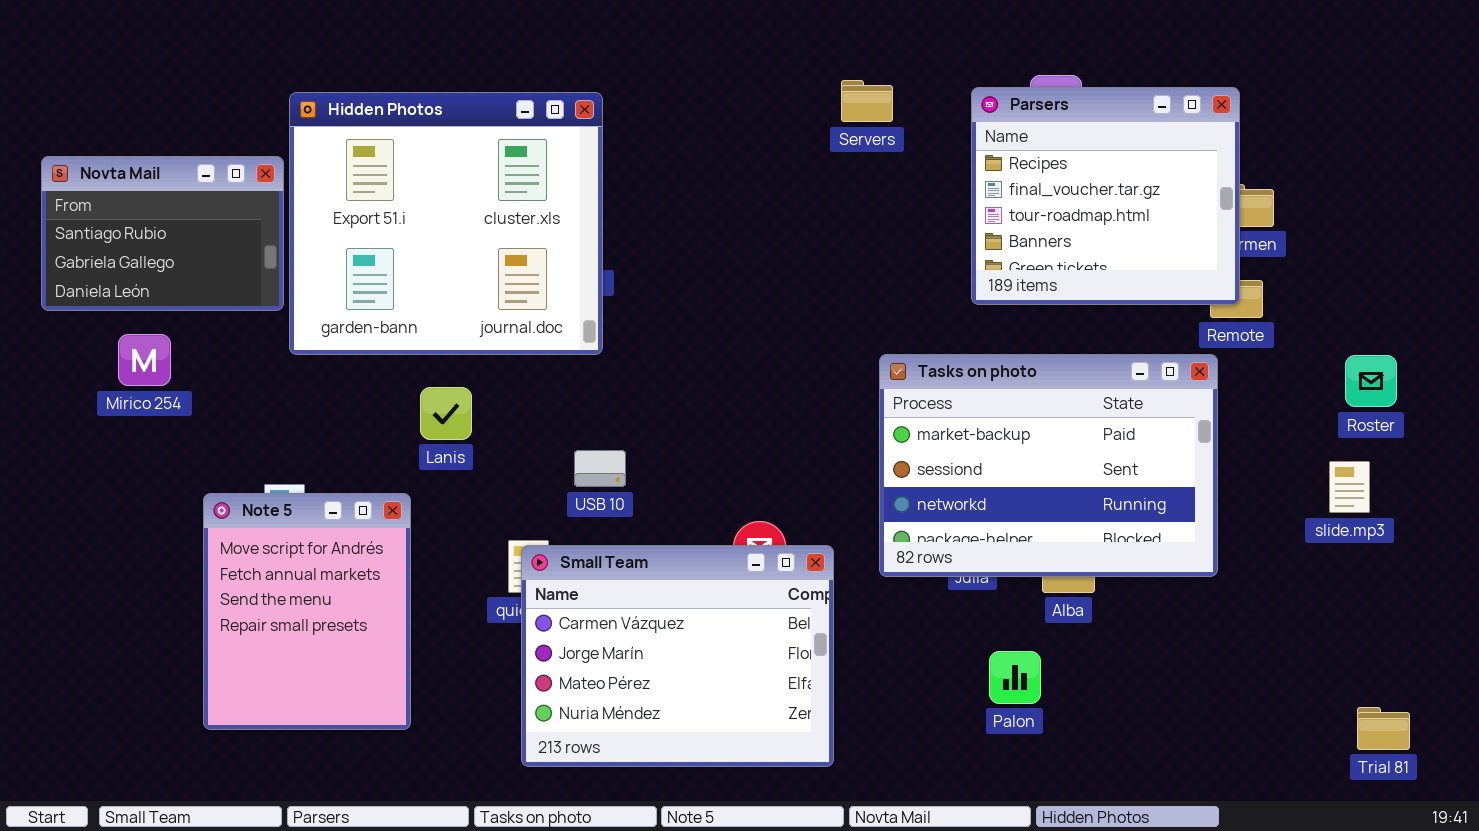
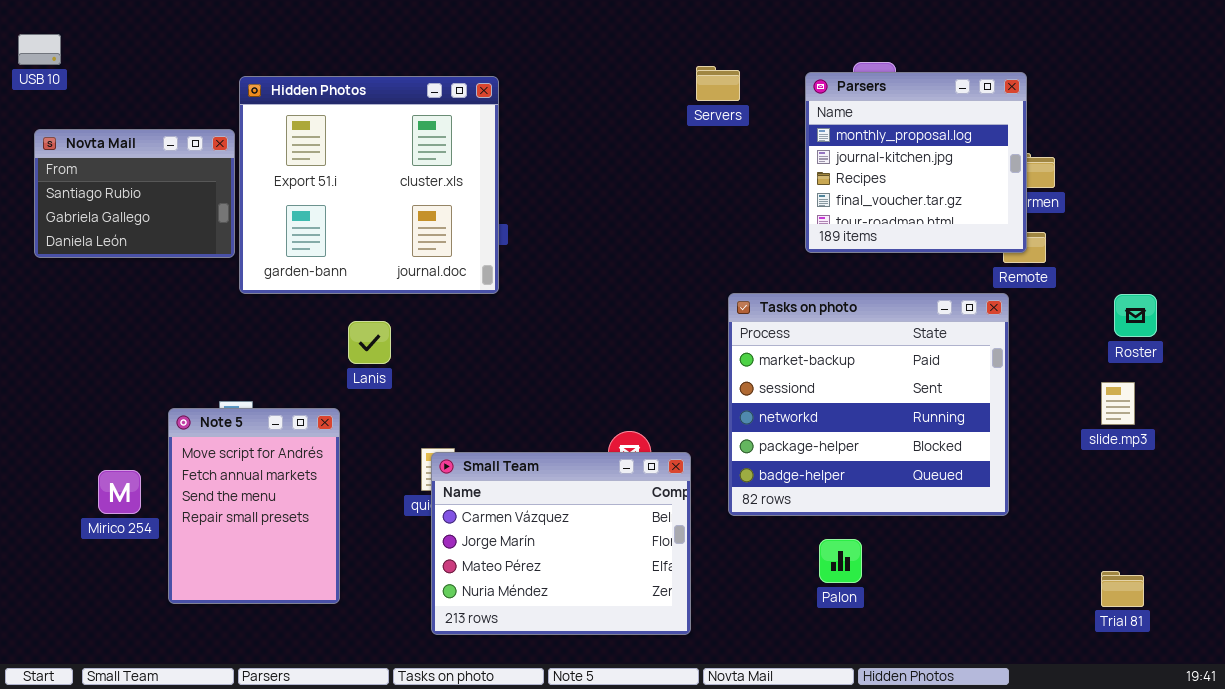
Parsers: [971,87,1240,305] -> [805,72,1027,253], scrolled up 2 rows
Mirico 254: [118,334,171,386] -> [98,470,141,514], moved
Tasks on photo: [879,354,1218,577] -> [728,293,1009,516], resized
USB 10: [574,450,626,487] -> [18,34,61,65], moved
Trial 81: [1357,707,1410,750] -> [1101,571,1144,607], moved

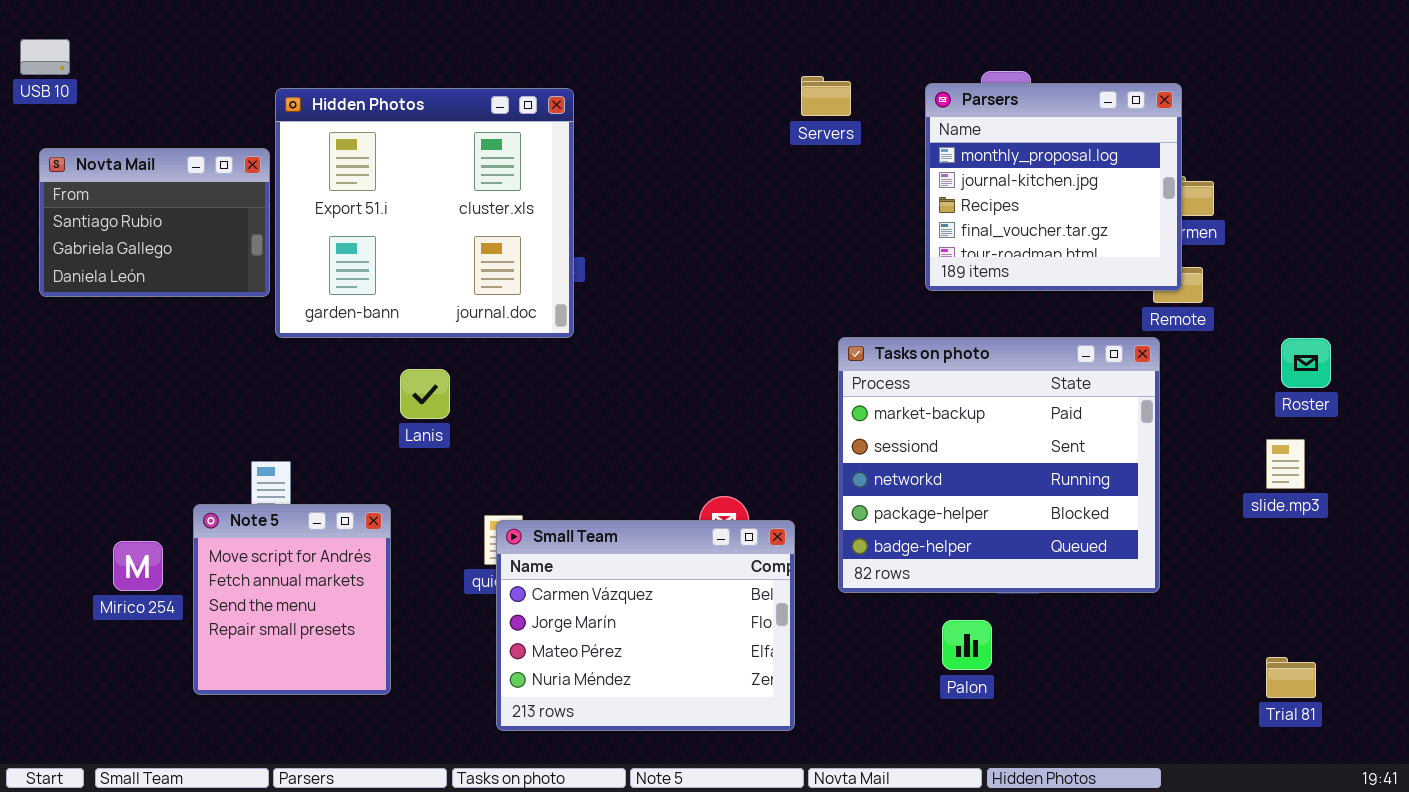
Note 5: [168,408,340,604] -> [193,504,391,695], resized

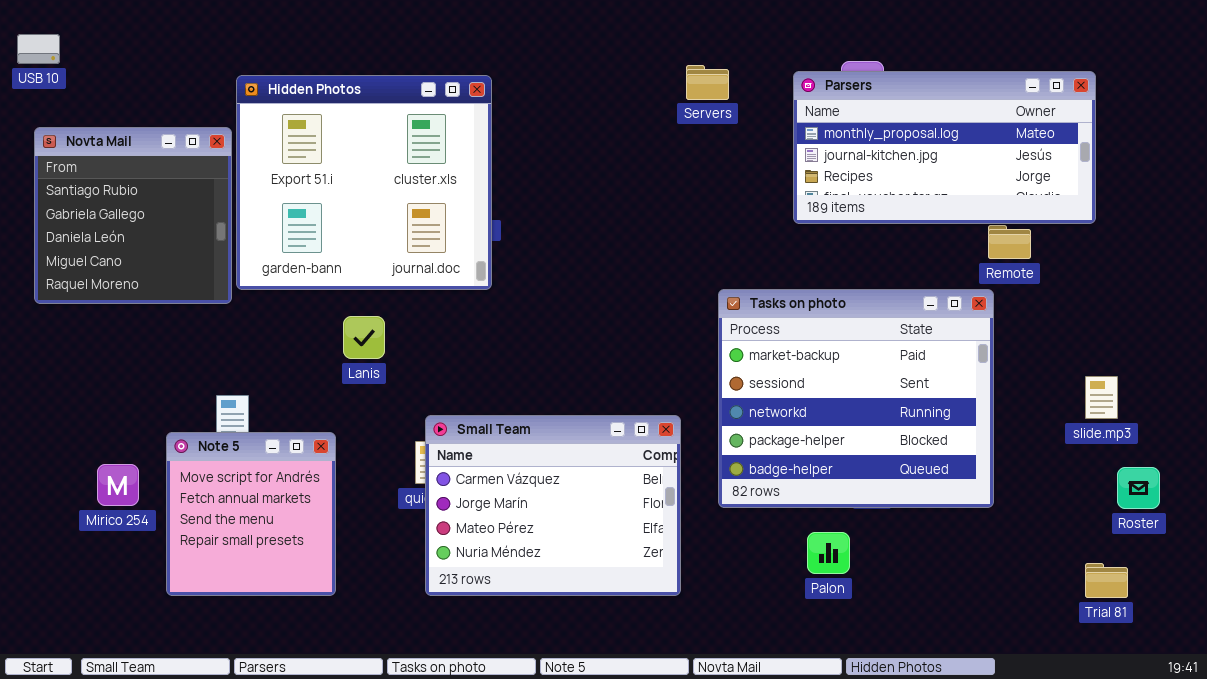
Parsers: [925,83,1182,291] -> [793,71,1096,224], resized
Novta Mail: [39,148,270,297] -> [34,127,232,304], resized
Roster: [1281,338,1331,388] -> [1117,467,1160,509], moved
Small Team: [496,520,795,731] -> [425,415,681,596], moved

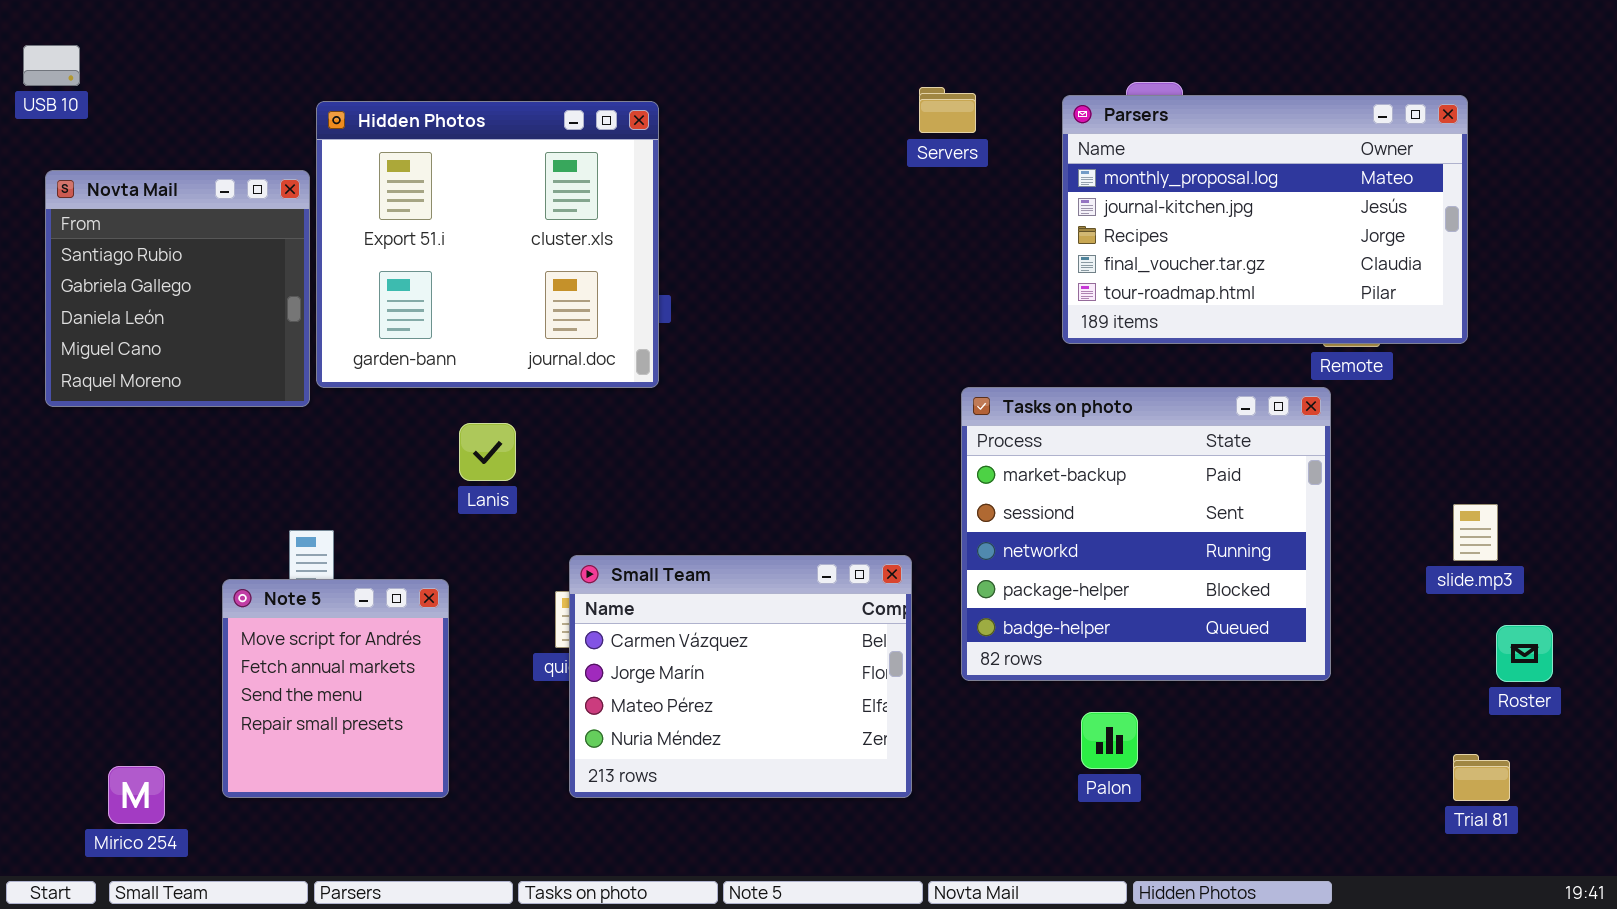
Parsers: [793,71,1096,224] -> [1062,95,1468,344], resized
Mirico 254: [97,464,139,506] -> [108,766,165,824], moved

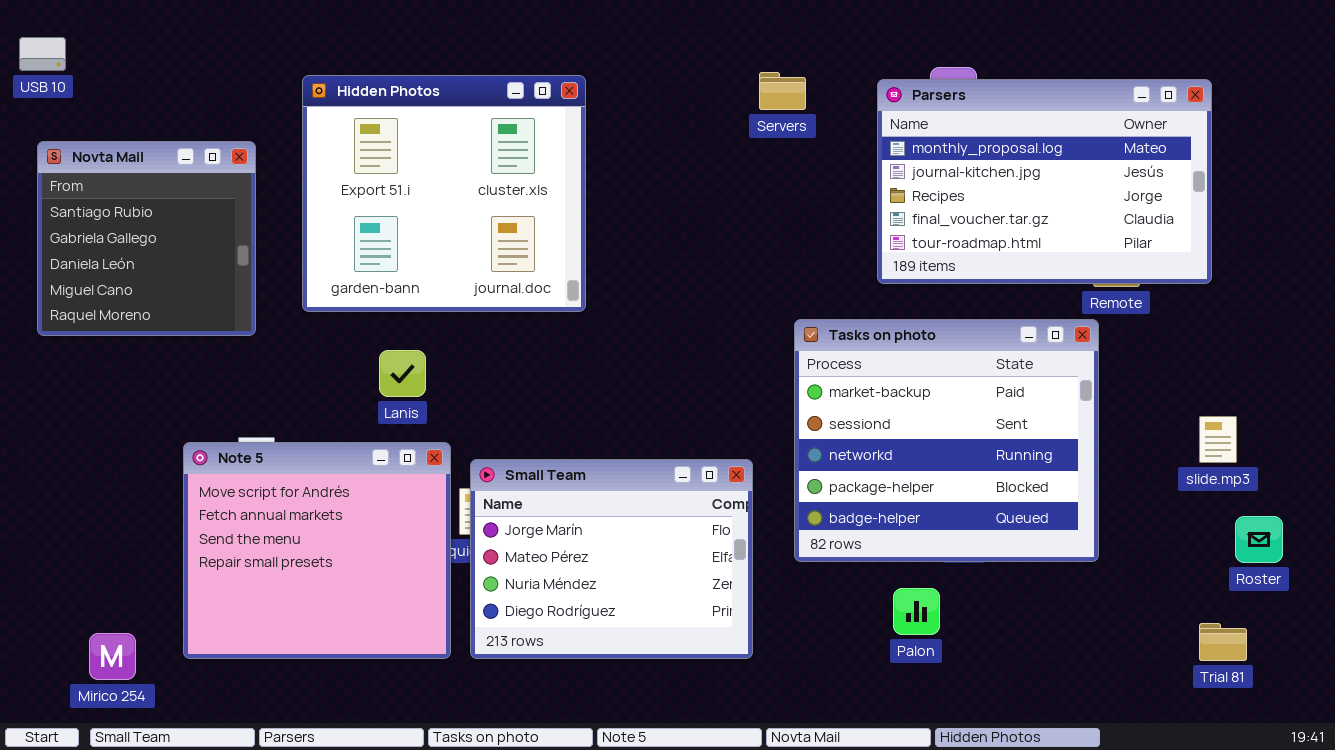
Hidden Photos: [316,101,659,388] -> [302,75,586,312], moved
Small Team: [569,555,912,798] -> [470,459,753,659], scrolled down 1 row
Note 5: [222,579,449,798] -> [183,442,451,659], resized

